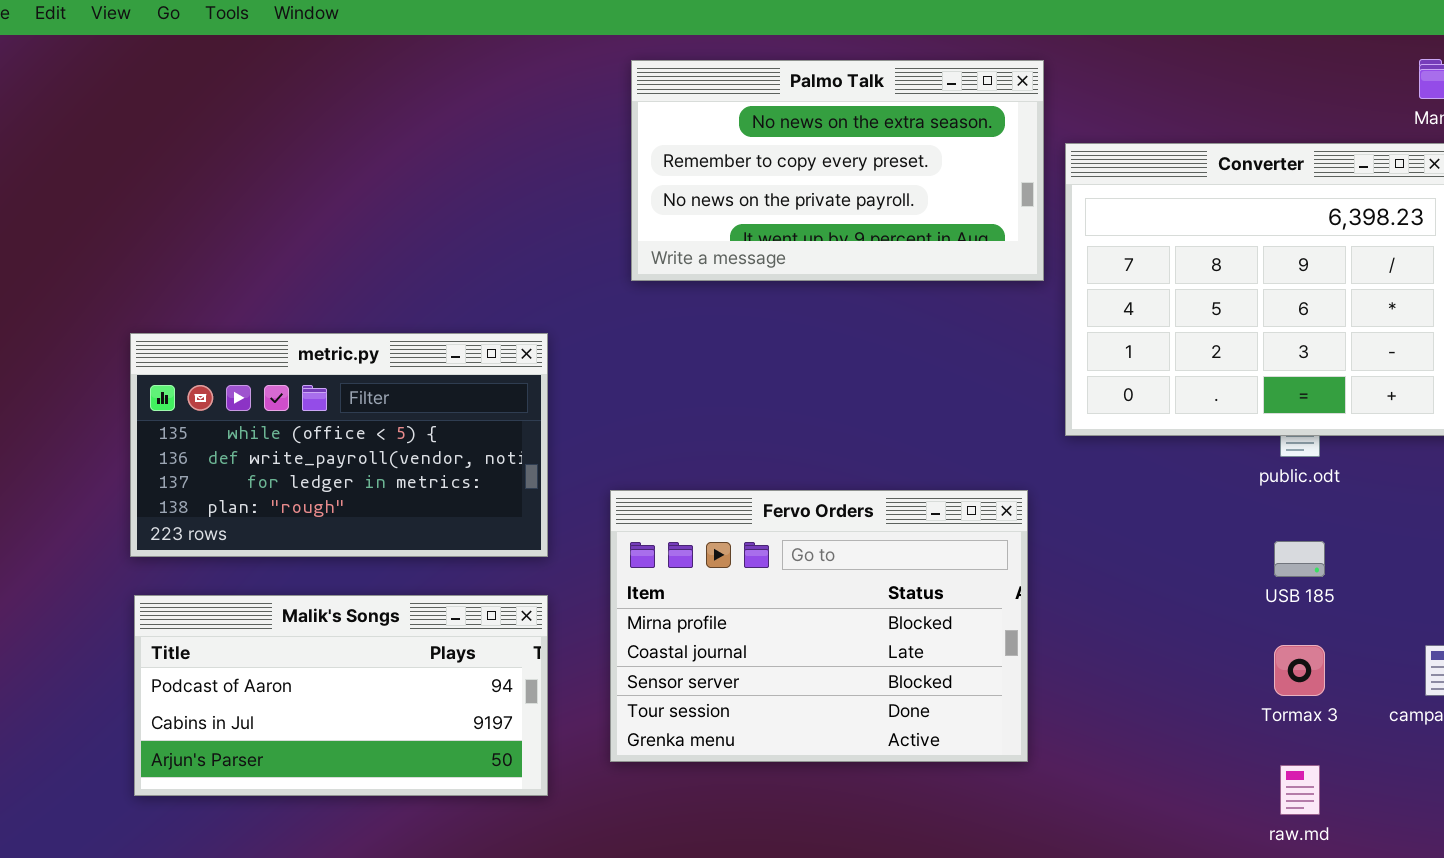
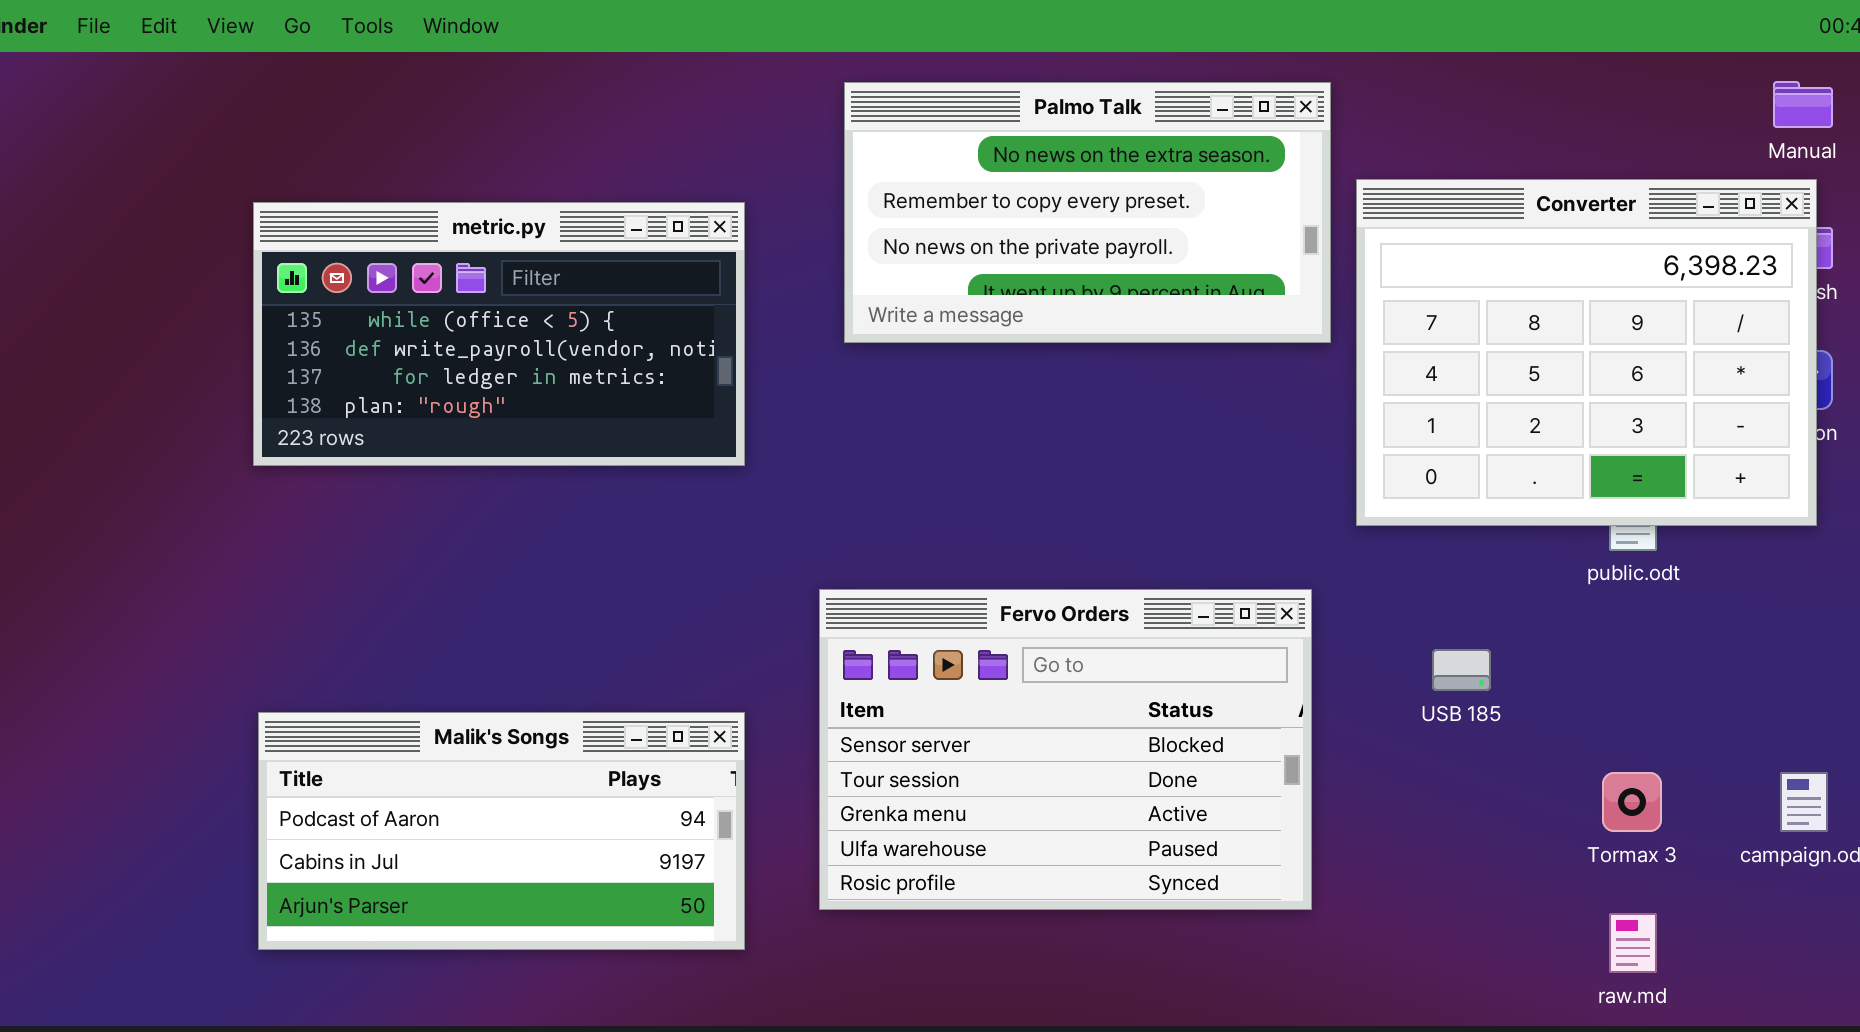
metric.py: [130,333,548,557] -> [253,202,745,466], moved
Fervo Orders: [610,490,1028,762] -> [819,589,1312,910], scrolled down 2 rows
USB 185: [1274,541,1325,577] -> [1432,649,1491,691], moved

